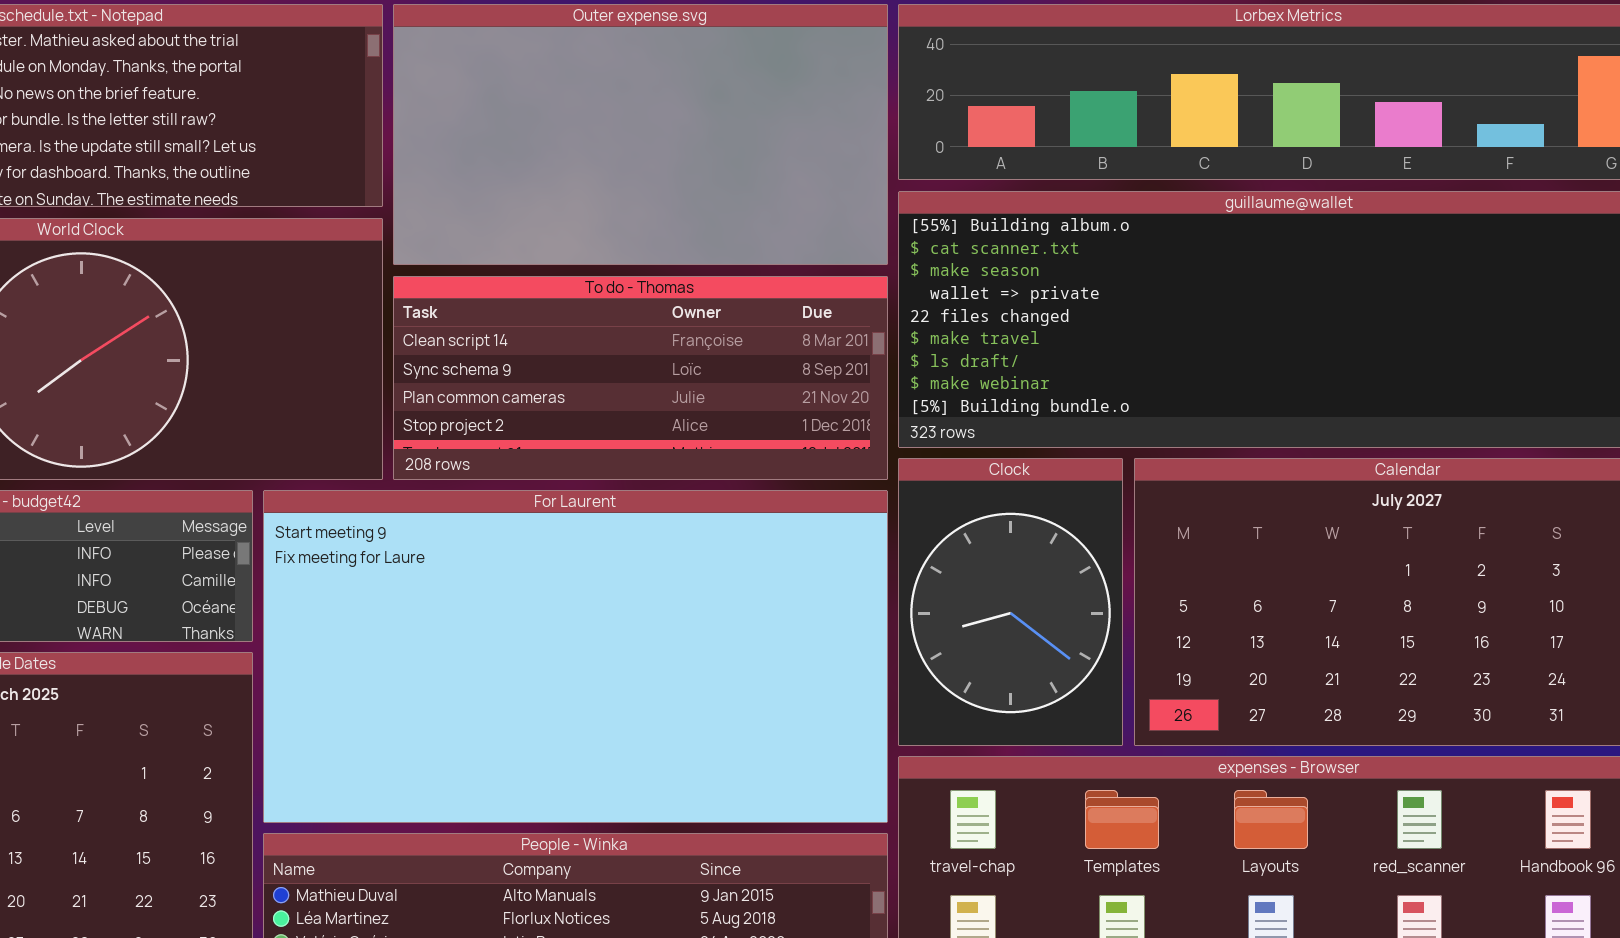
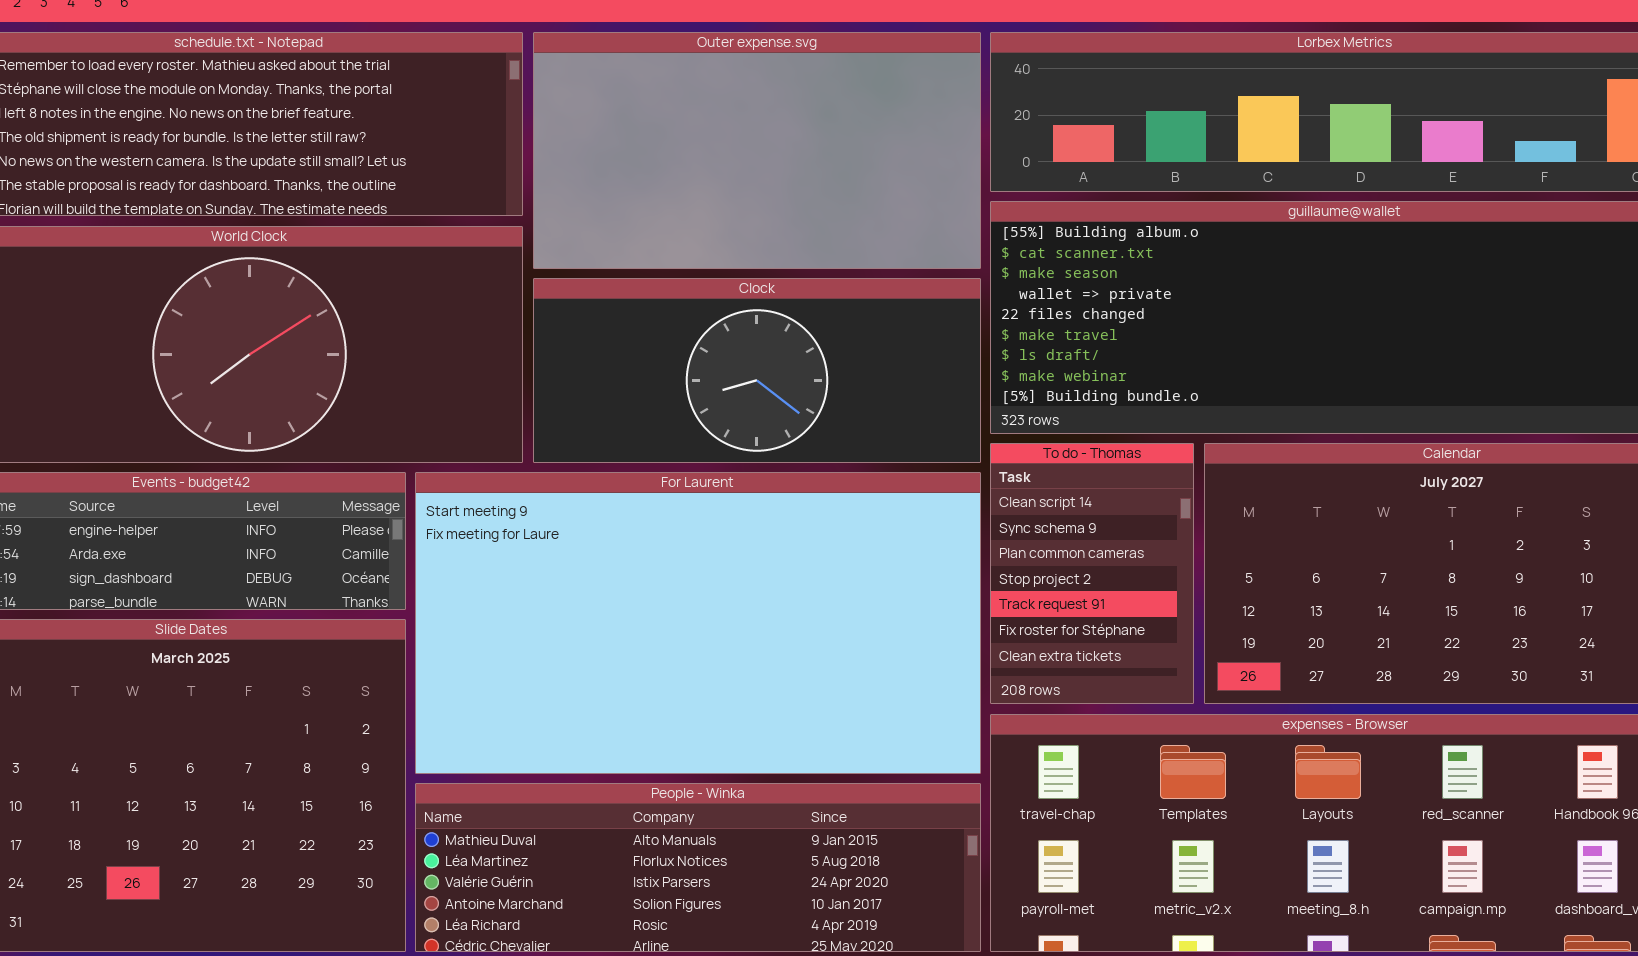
To do - Thomas: [393,276,888,480] -> [990,443,1194,704], moved, resized
Clock: [898,458,1123,746] -> [533,278,981,463], moved, resized

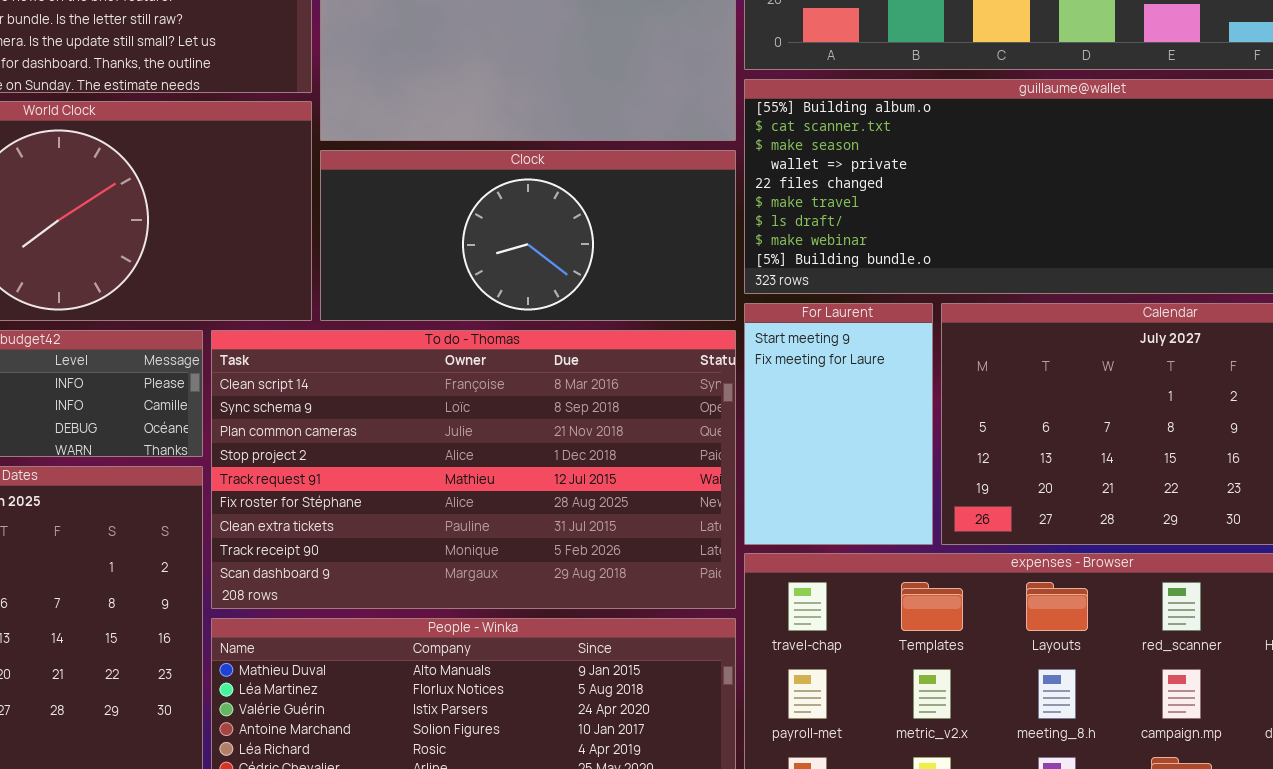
To do - Thomas: [990,443,1194,704] -> [211,330,736,609], moved, resized
For Laurent: [415,472,981,774] -> [744,303,933,545], moved, resized

